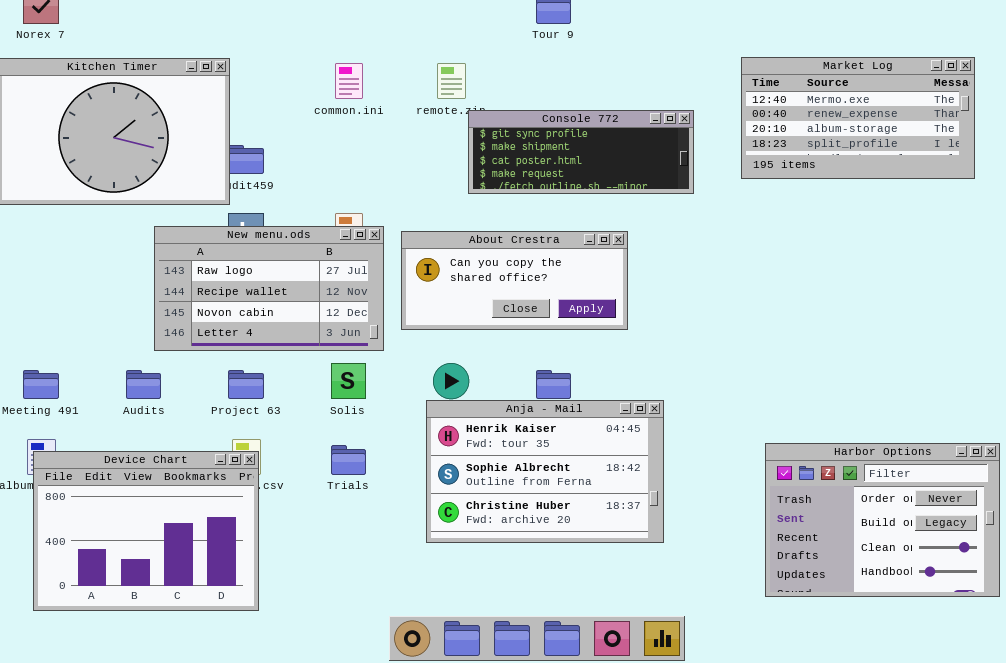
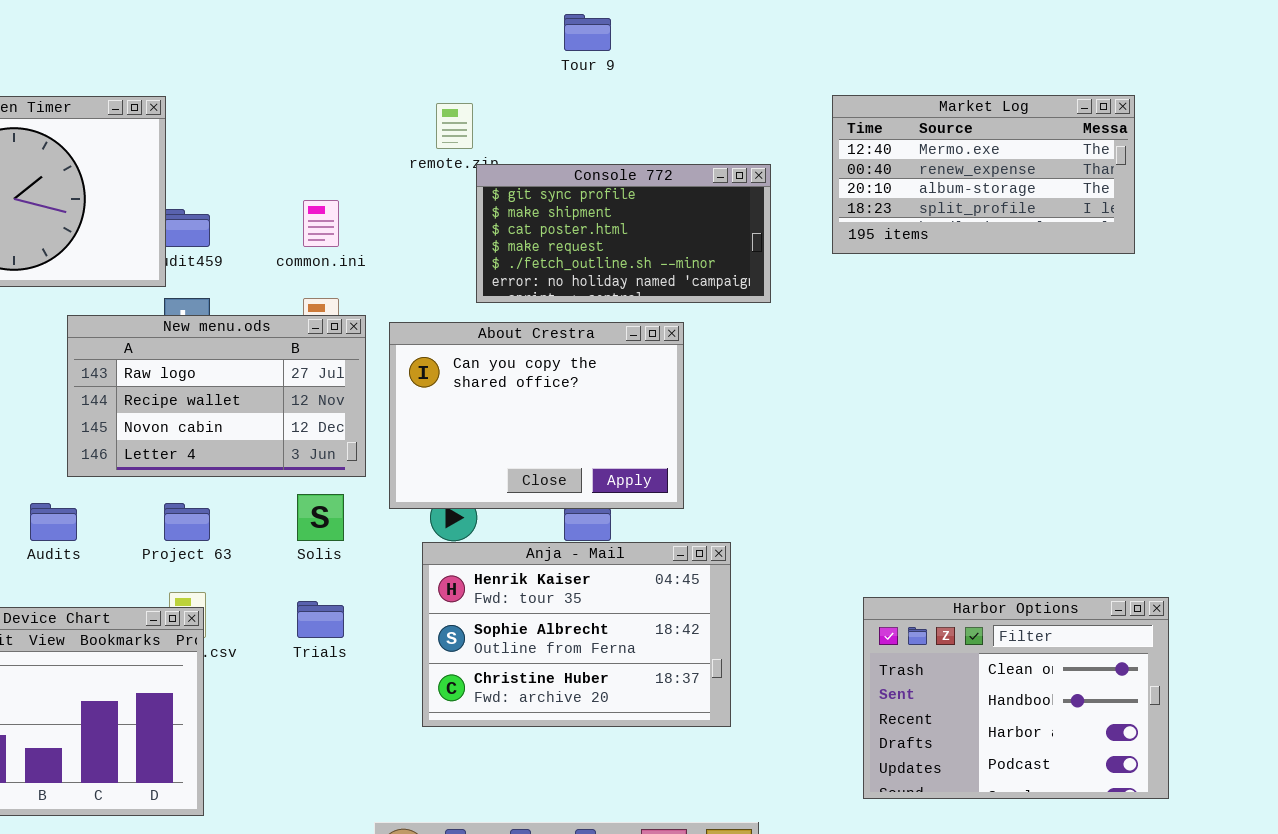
common.ini: [335,63,363,99] -> [303,200,339,247], moved
Console 772: [468,110,694,194] -> [476,164,771,303], resized
About Crestra: [401,231,628,330] -> [389,322,684,509], resized
Harbor Options: [765,443,1000,597] -> [863,597,1169,799], scrolled down 2 rows

